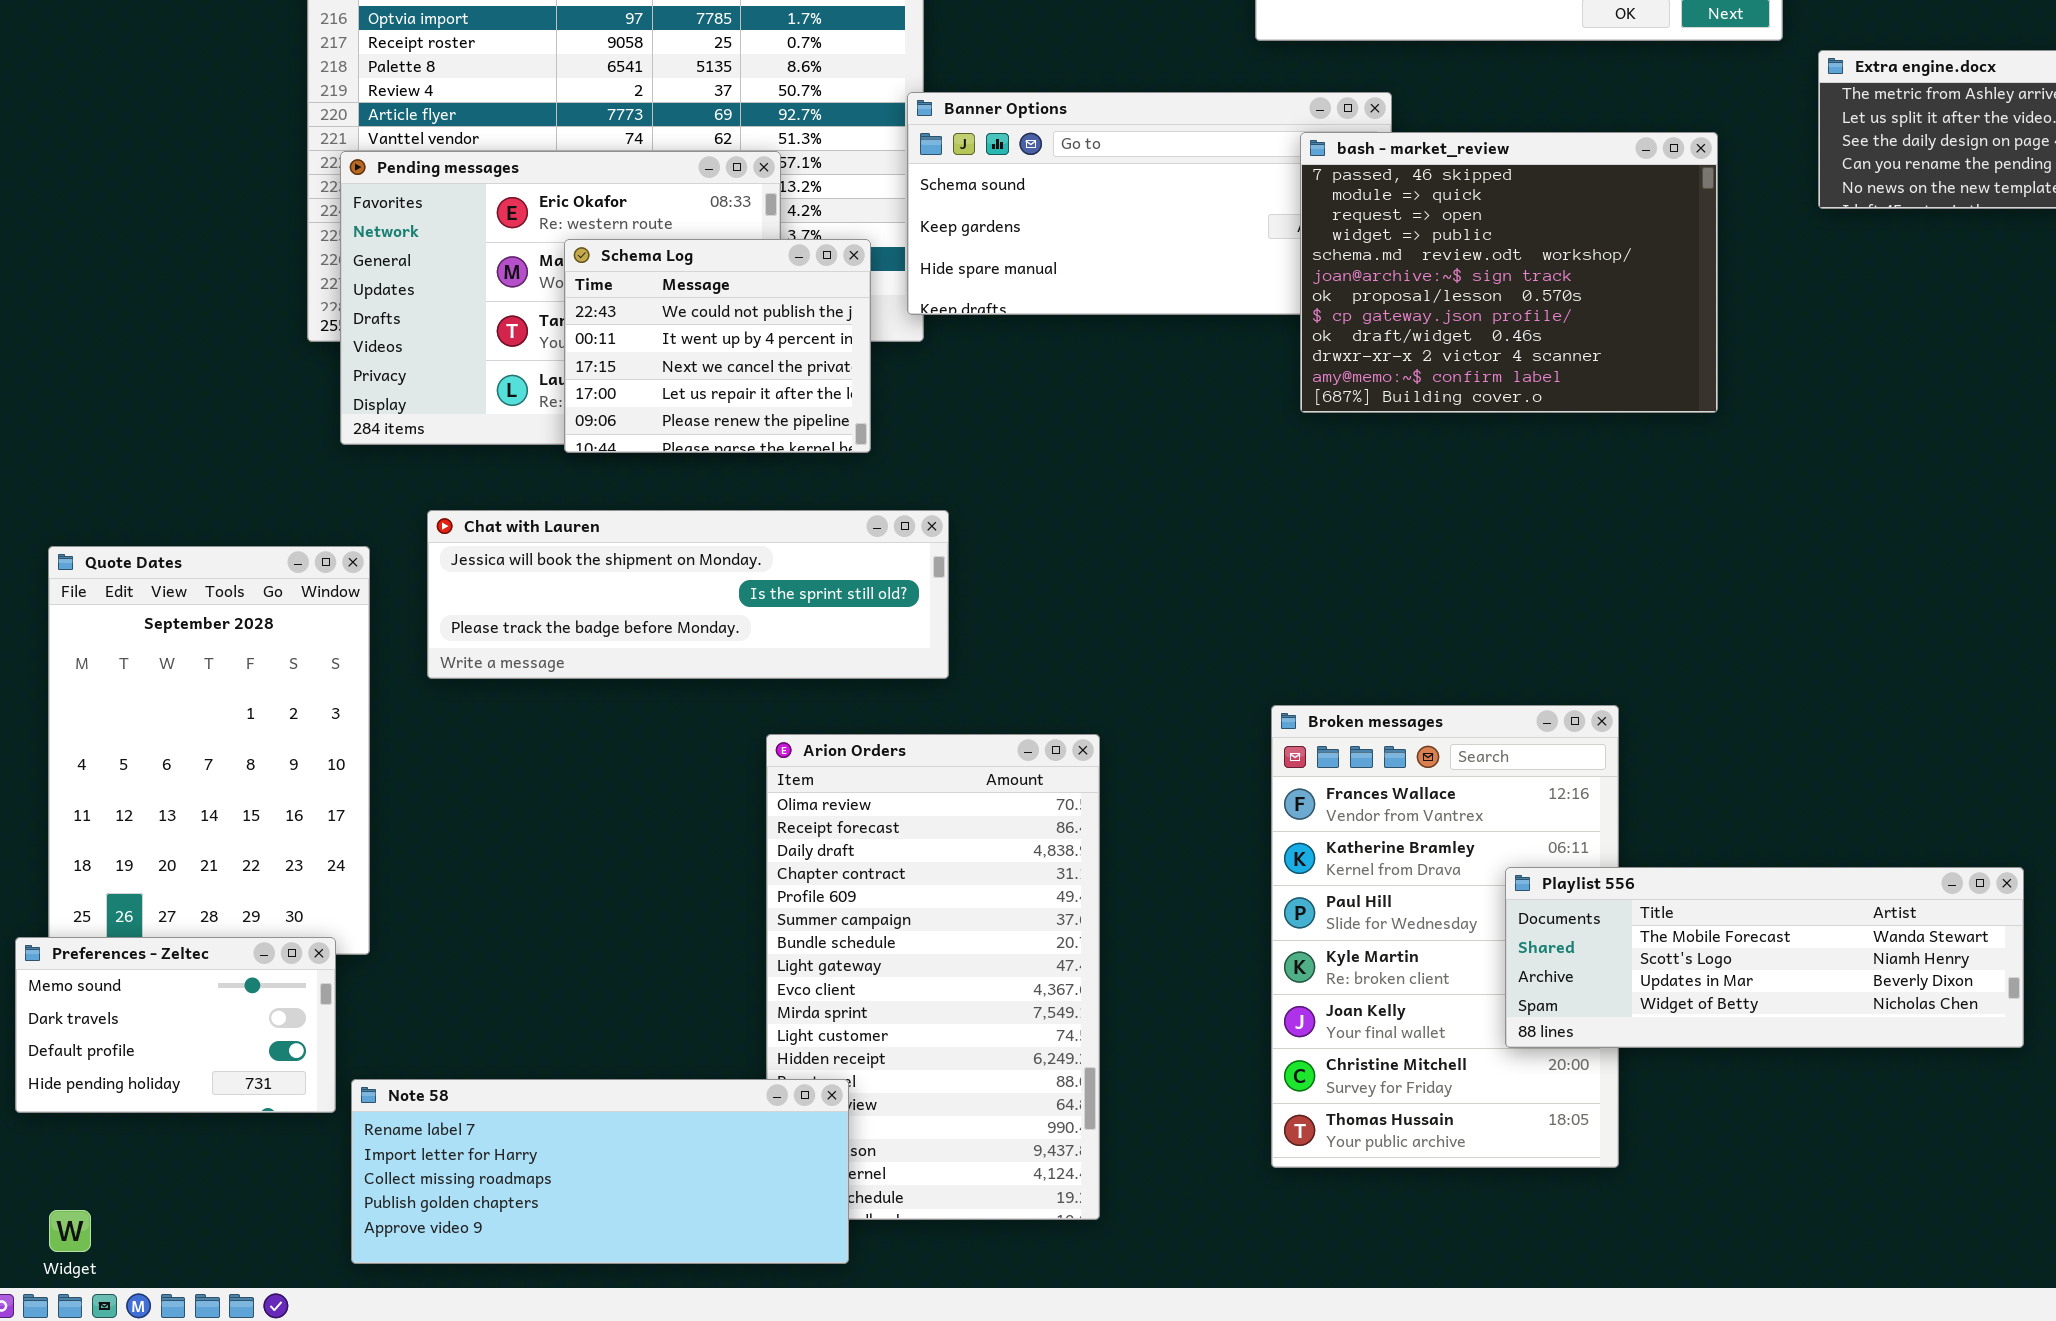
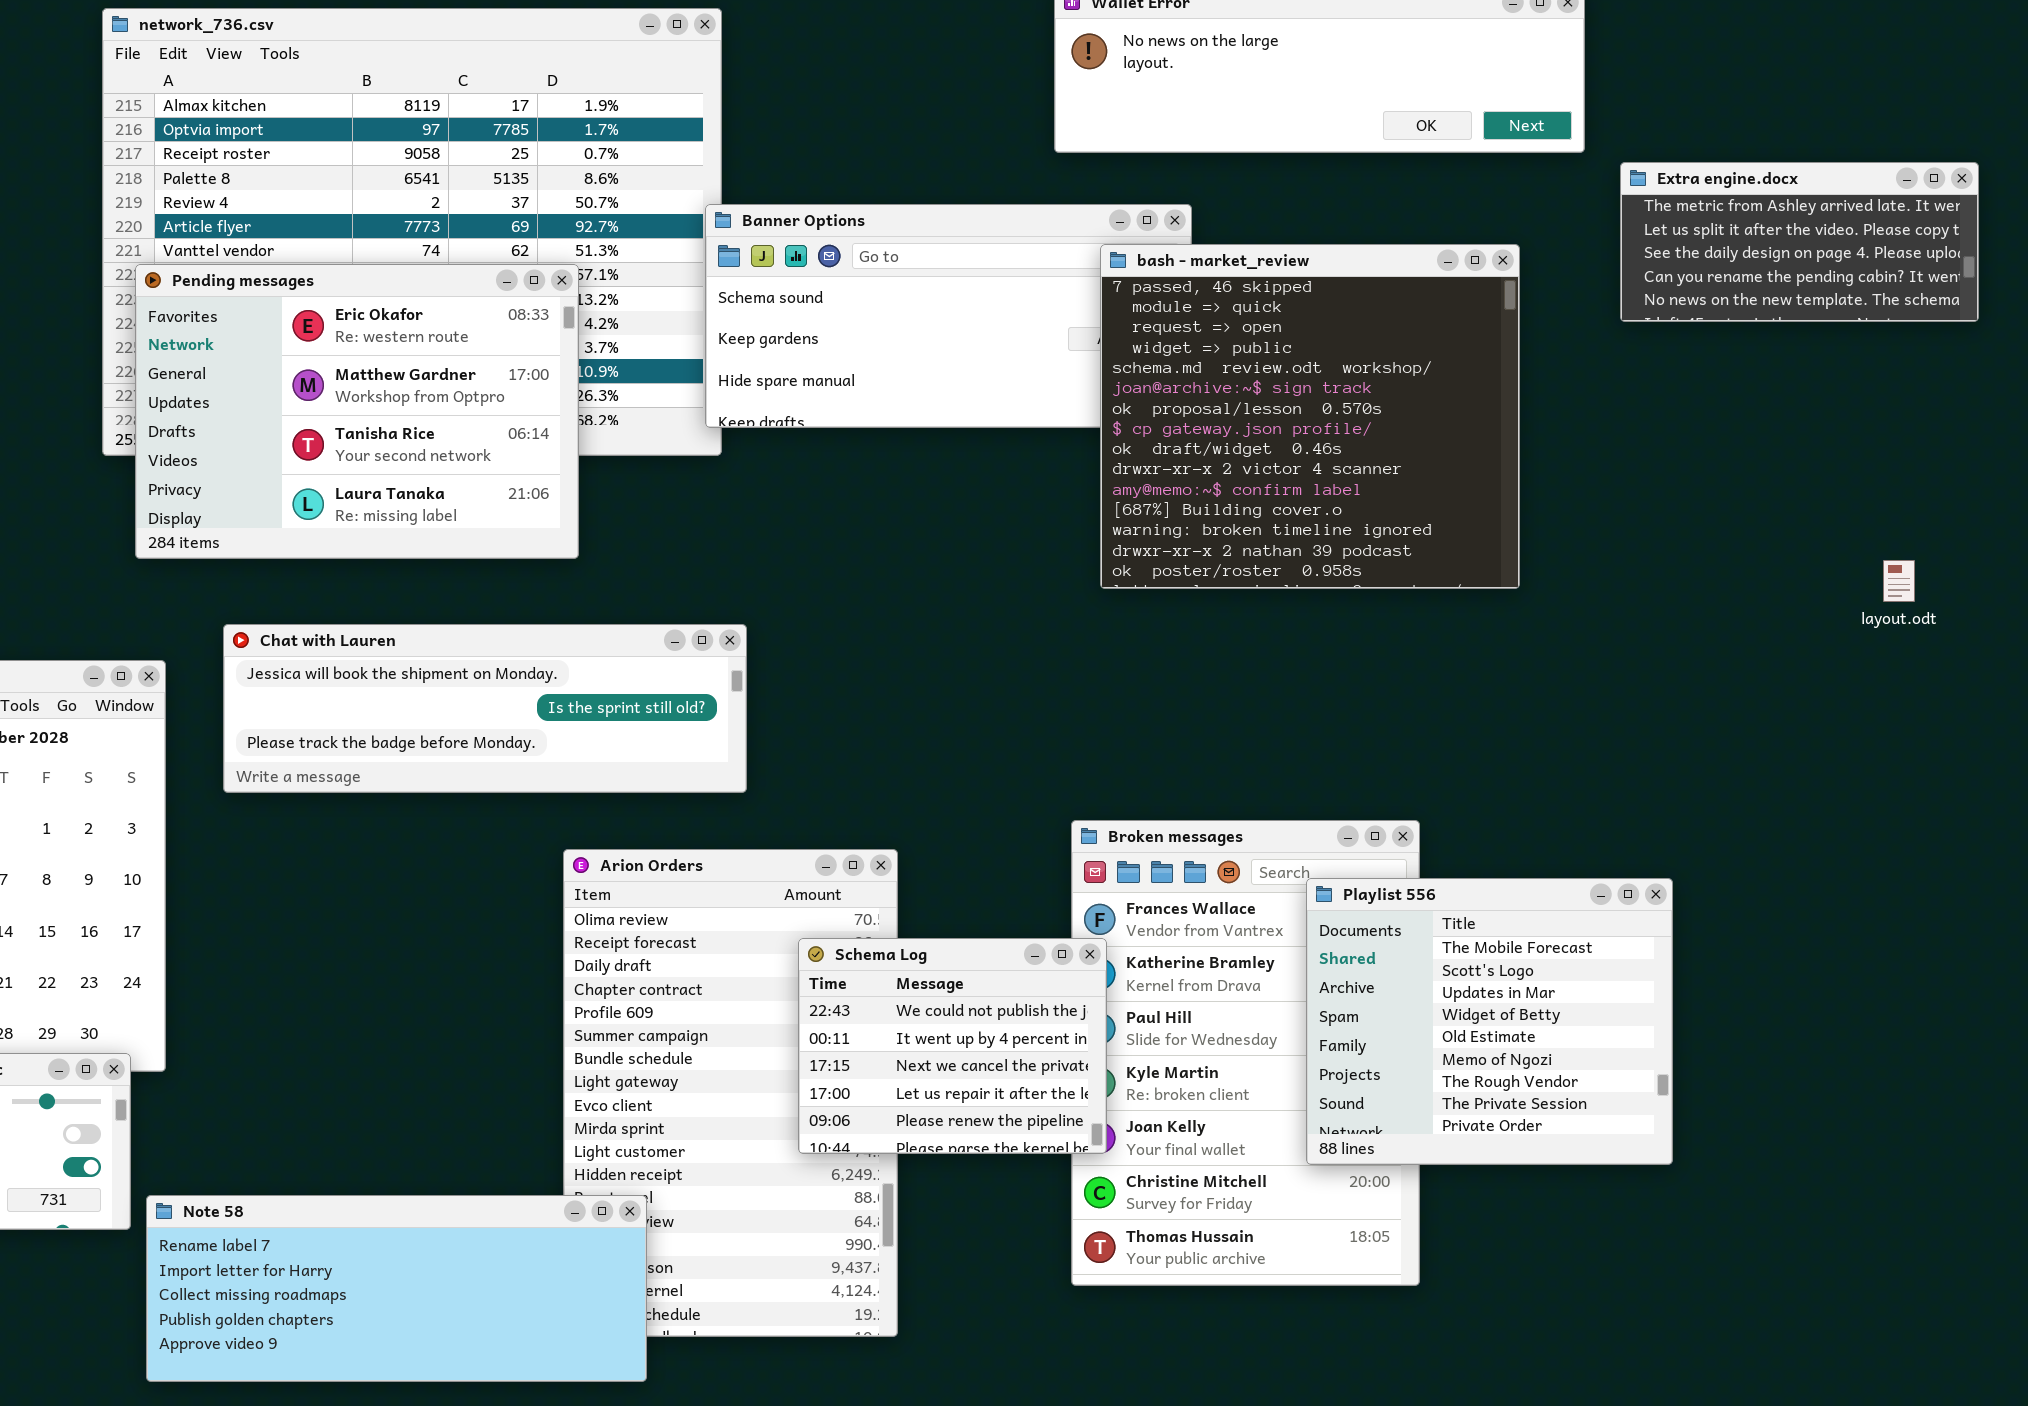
bash - market_review: [1300,132,1718,413] -> [1100,244,1520,589], resized
Schema Log: [564,239,871,453] -> [798,938,1107,1154], moved
Playlist 556: [1505,867,2024,1048] -> [1306,878,1673,1165], resized

